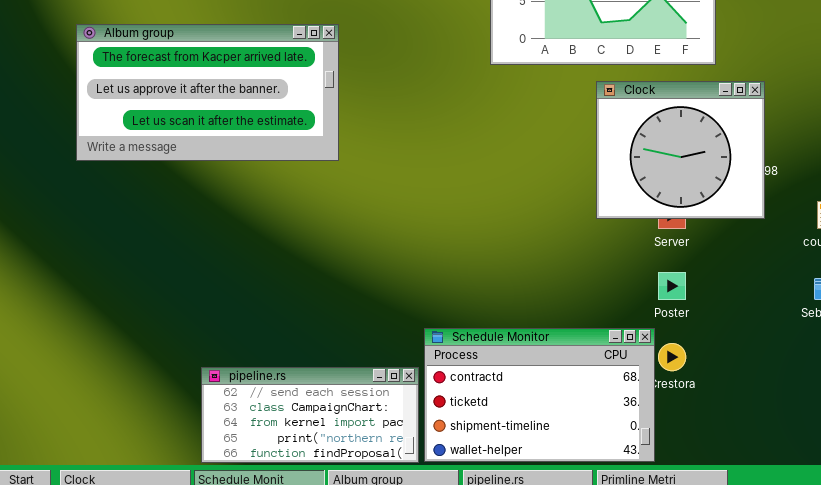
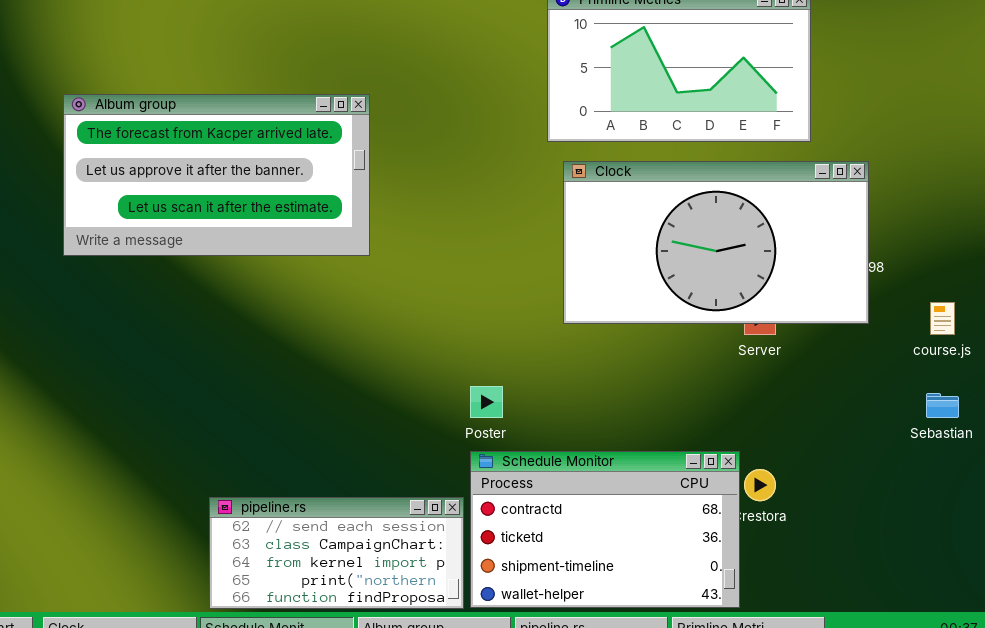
Clock: [596,81,765,219] -> [563,161,869,324], resized
Poster: [658,272,686,300] -> [470,386,503,418], moved

